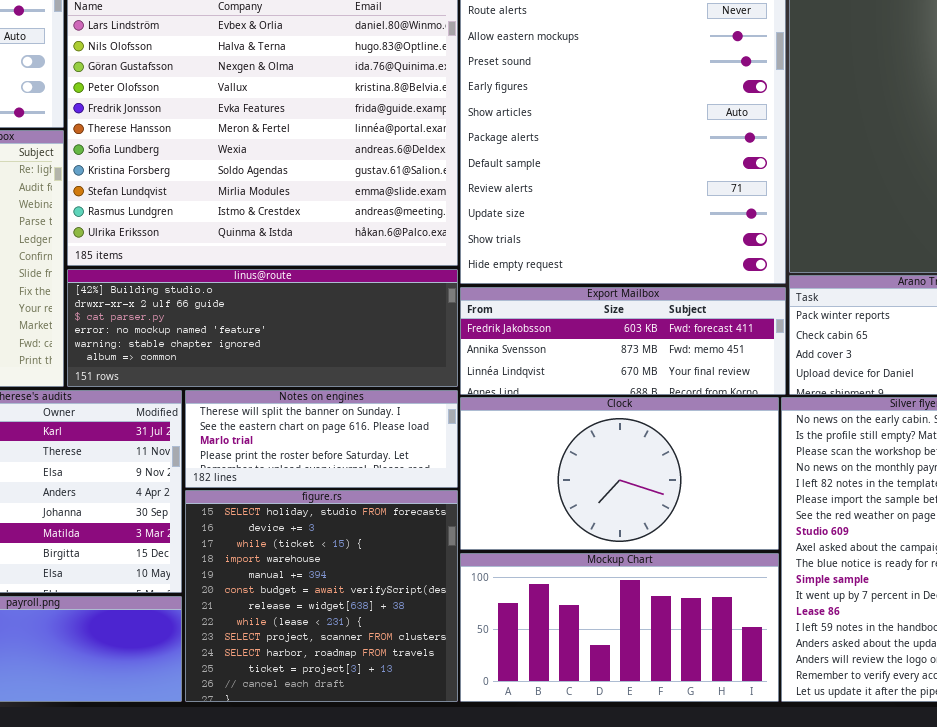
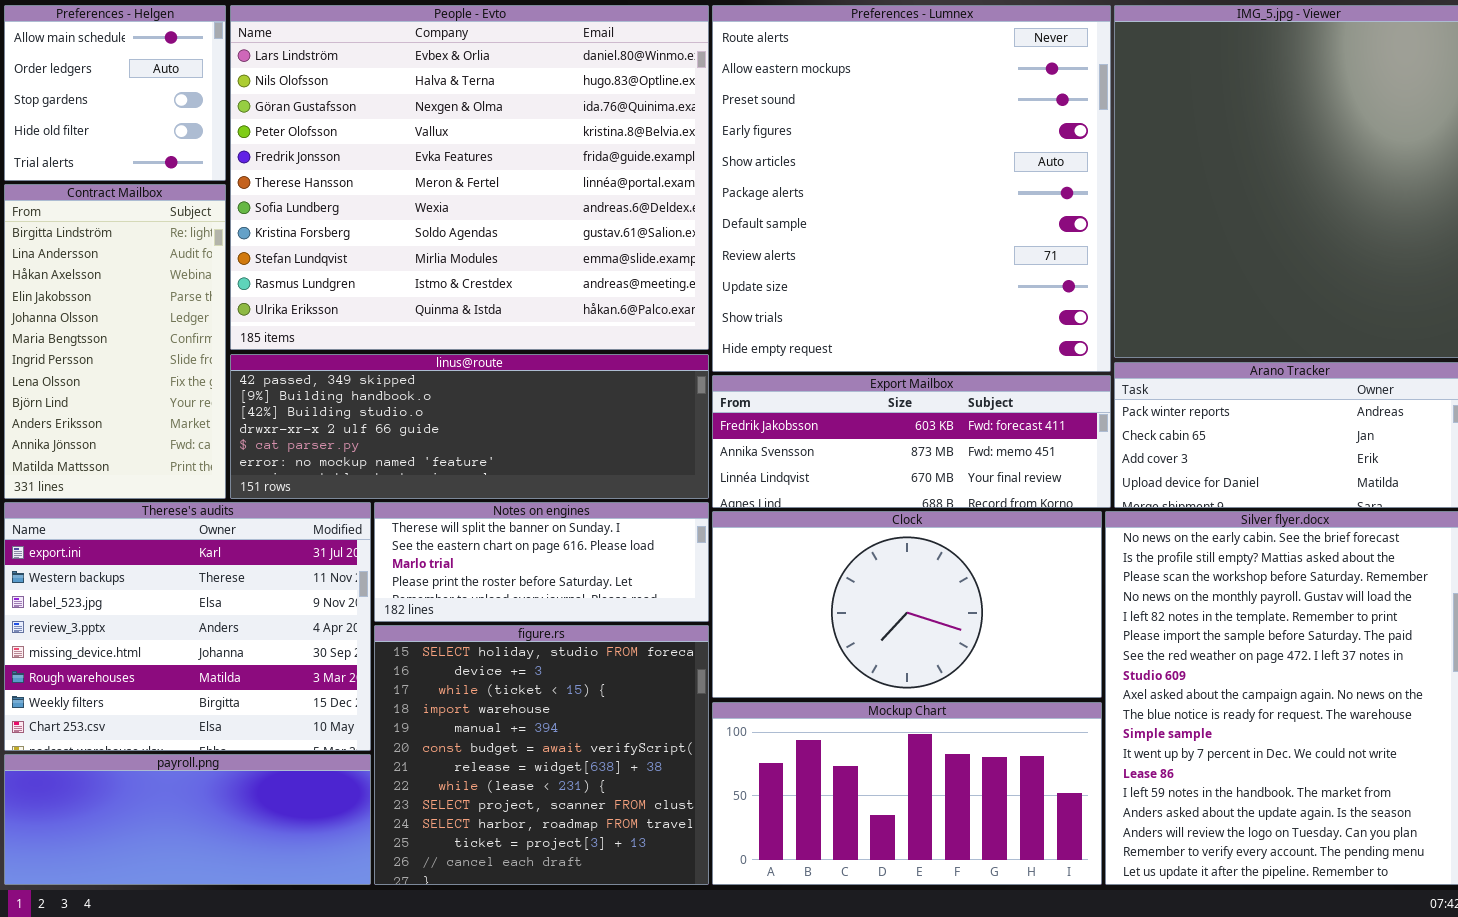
linus@route: [67,269,458,387] -> [230,354,709,499], scrolled up 2 rows

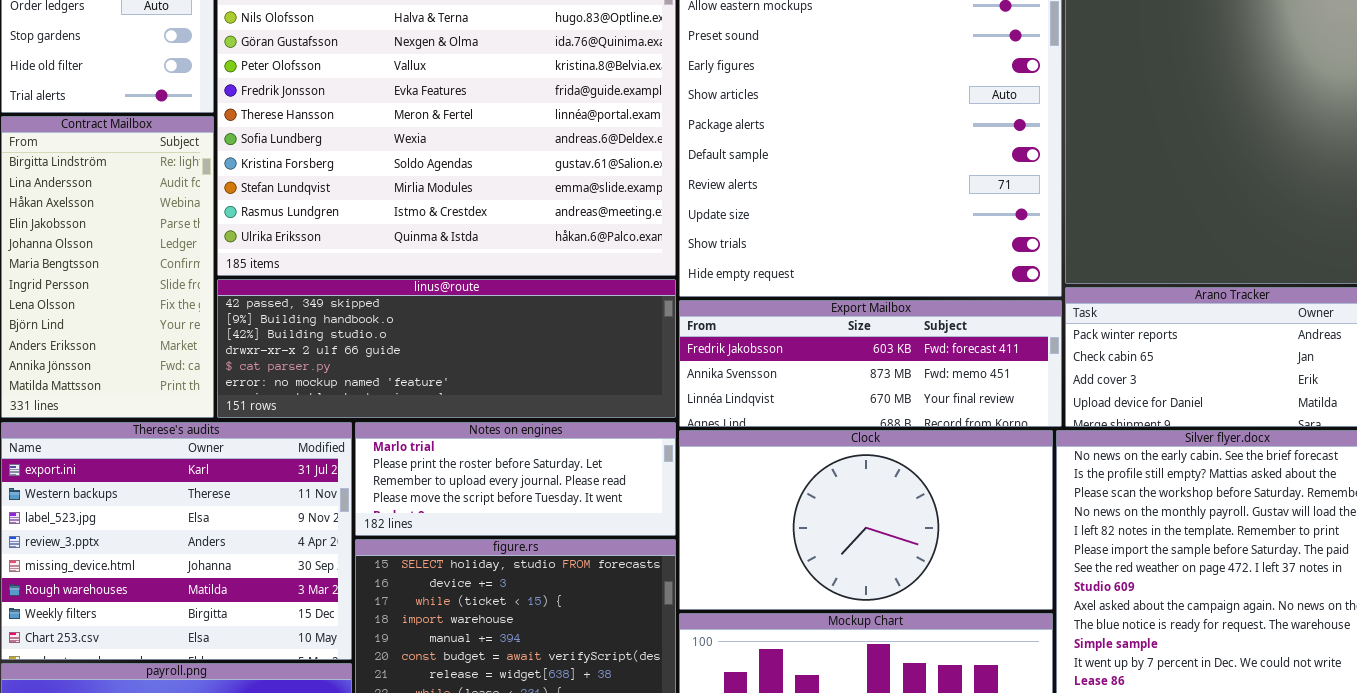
Notes on engines: [374,502,709,622] -> [355,422,676,536], scrolled down 2 rows

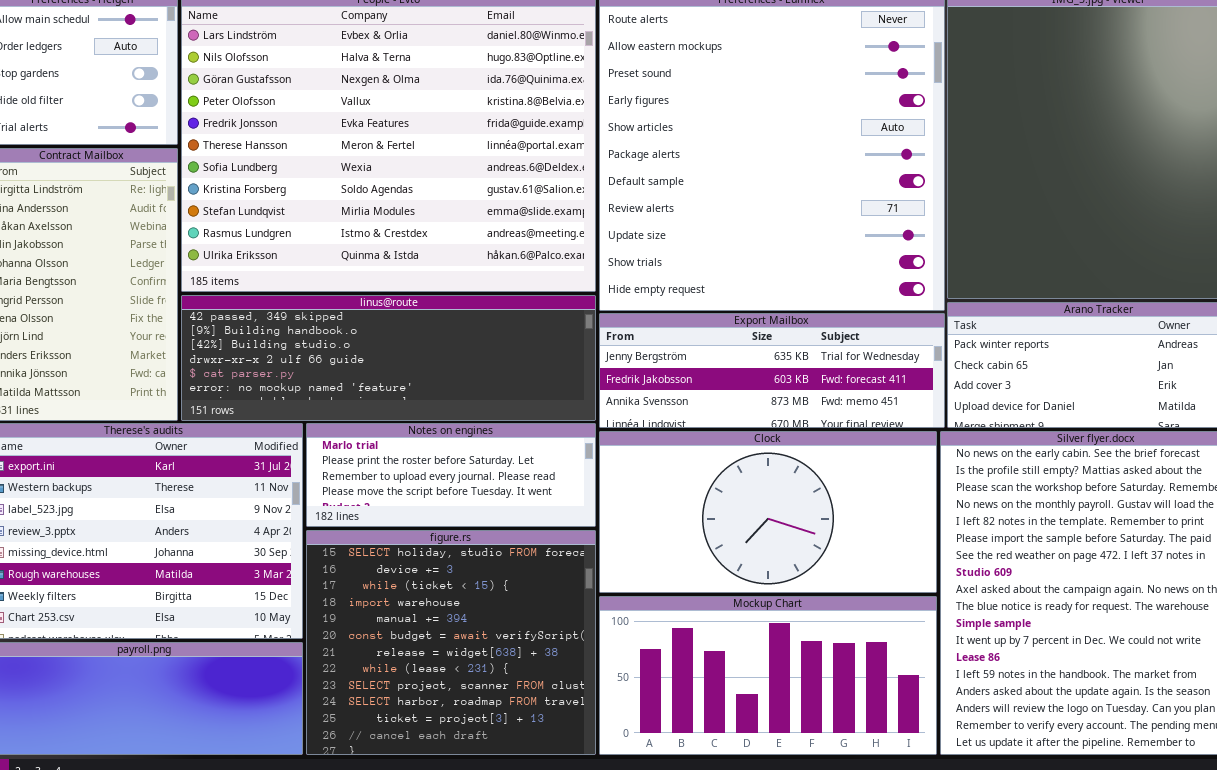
Export Mailbox: [679,300,1062,427] -> [599,313,945,428], scrolled up 1 row

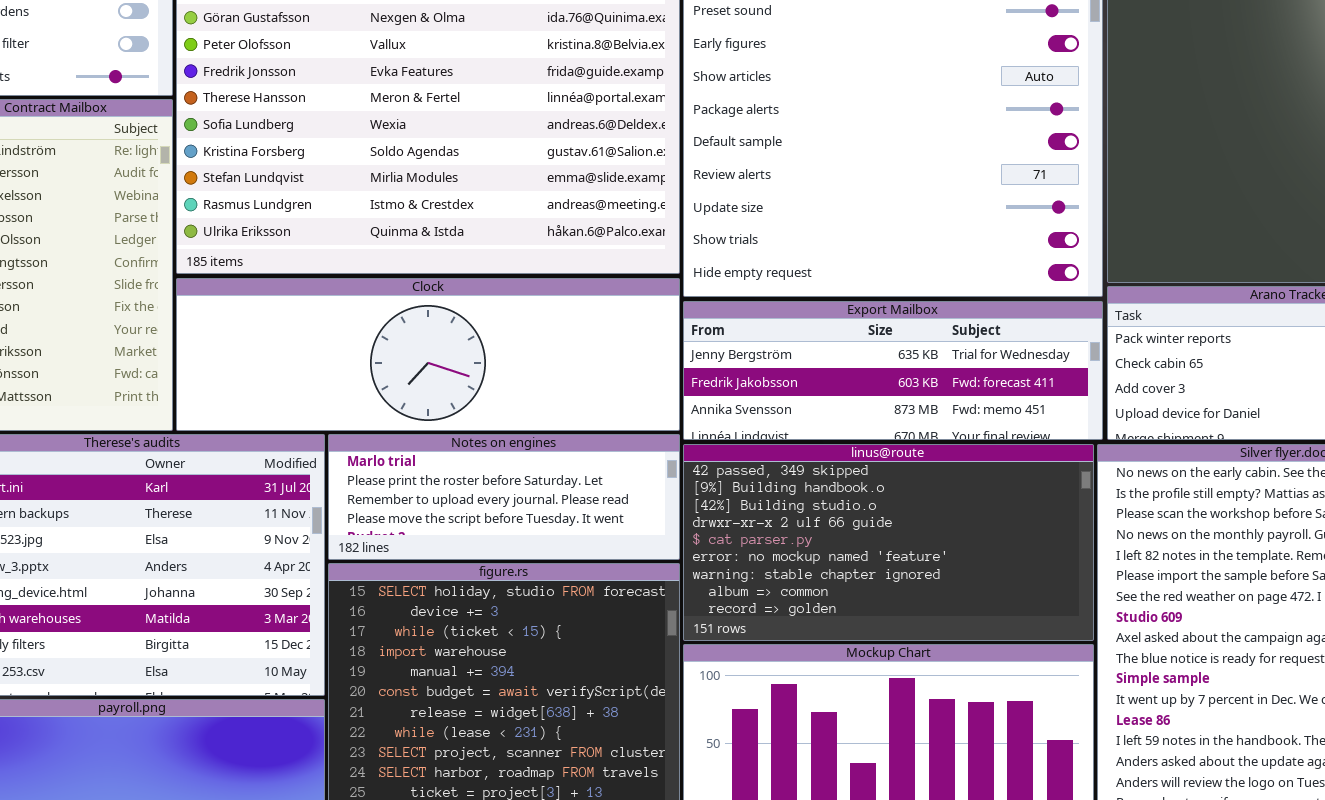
linus@route: [181,295,596,421] -> [683,444,1094,641], moved, resized
Clock: [599,431,937,593] -> [176,278,680,431], moved, resized

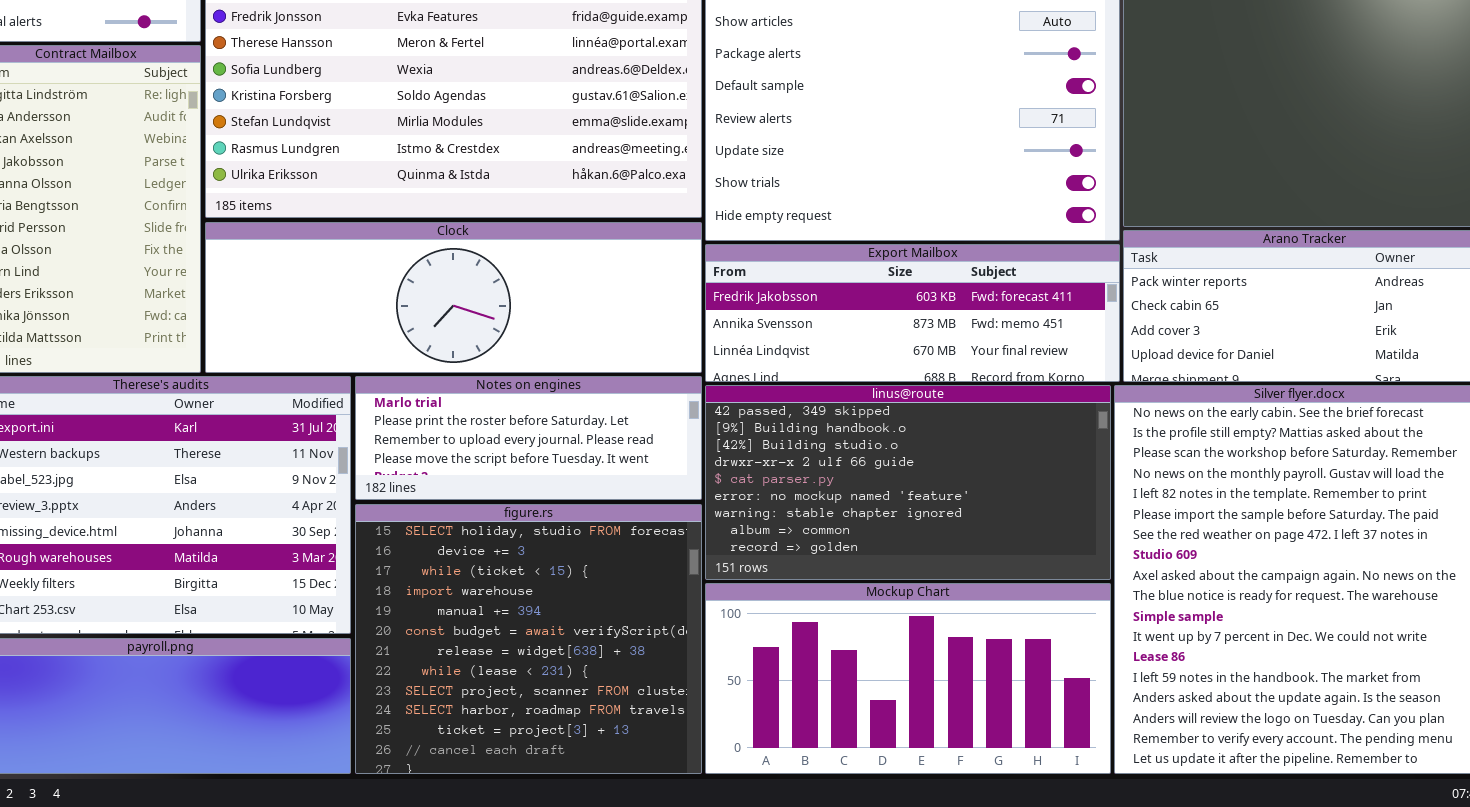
Export Mailbox: [683,301,1103,440] -> [705,244,1120,382], scrolled down 1 row

